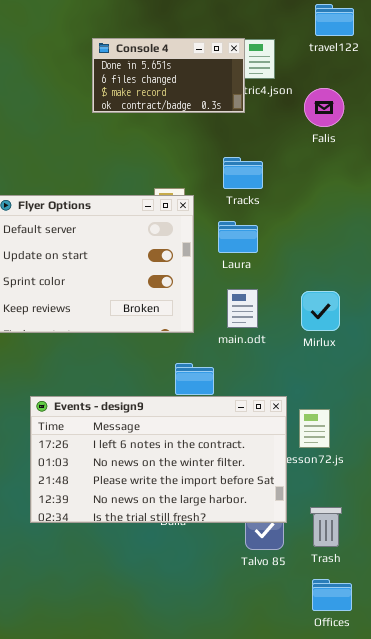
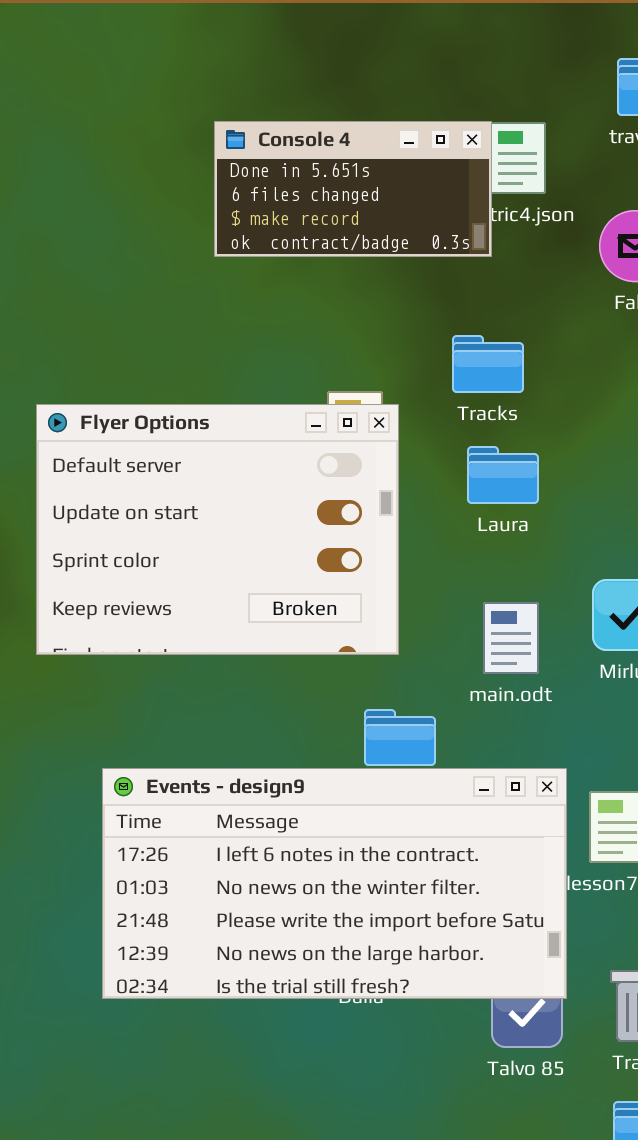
Laura: [218,221,258,253] -> [467,446,539,504], moved
main.odt: [227,289,258,328] -> [483,602,539,674], moved

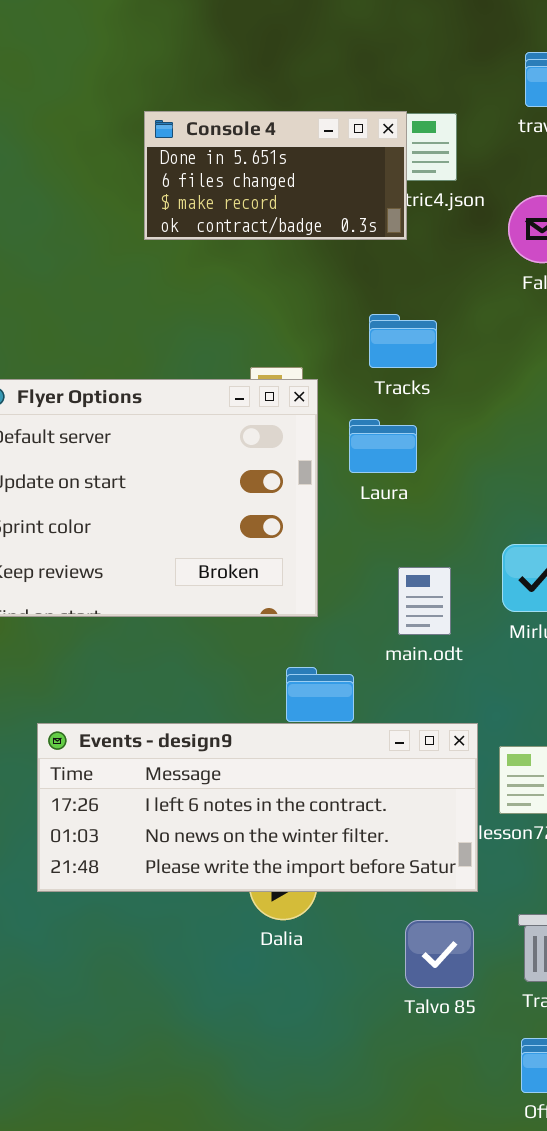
Laura: [467,446,539,504] -> [349,419,417,473], moved
Events - design9: [102,768,567,999] -> [37,723,478,892], resized

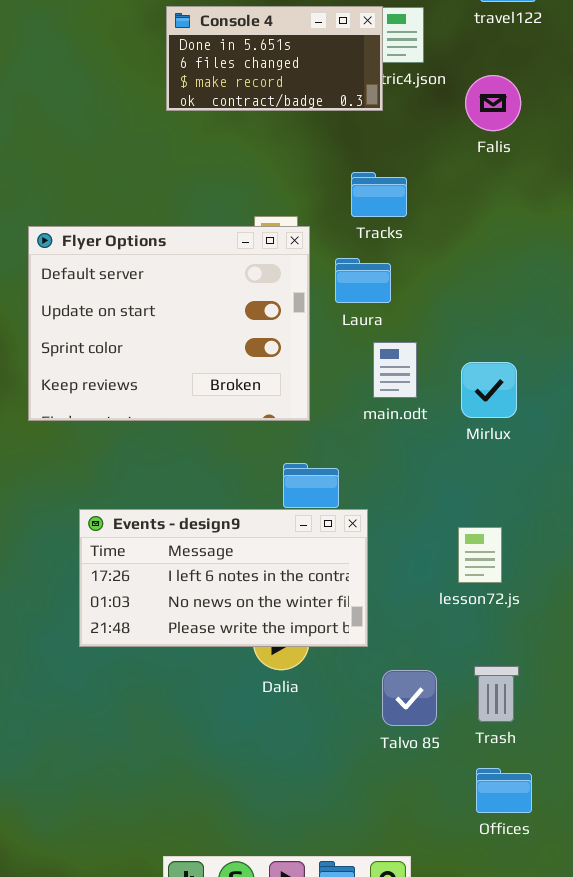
main.odt: [398,567,451,635] -> [373,342,417,398], moved
Events - design9: [37,723,478,892] -> [79,509,368,647], resized

